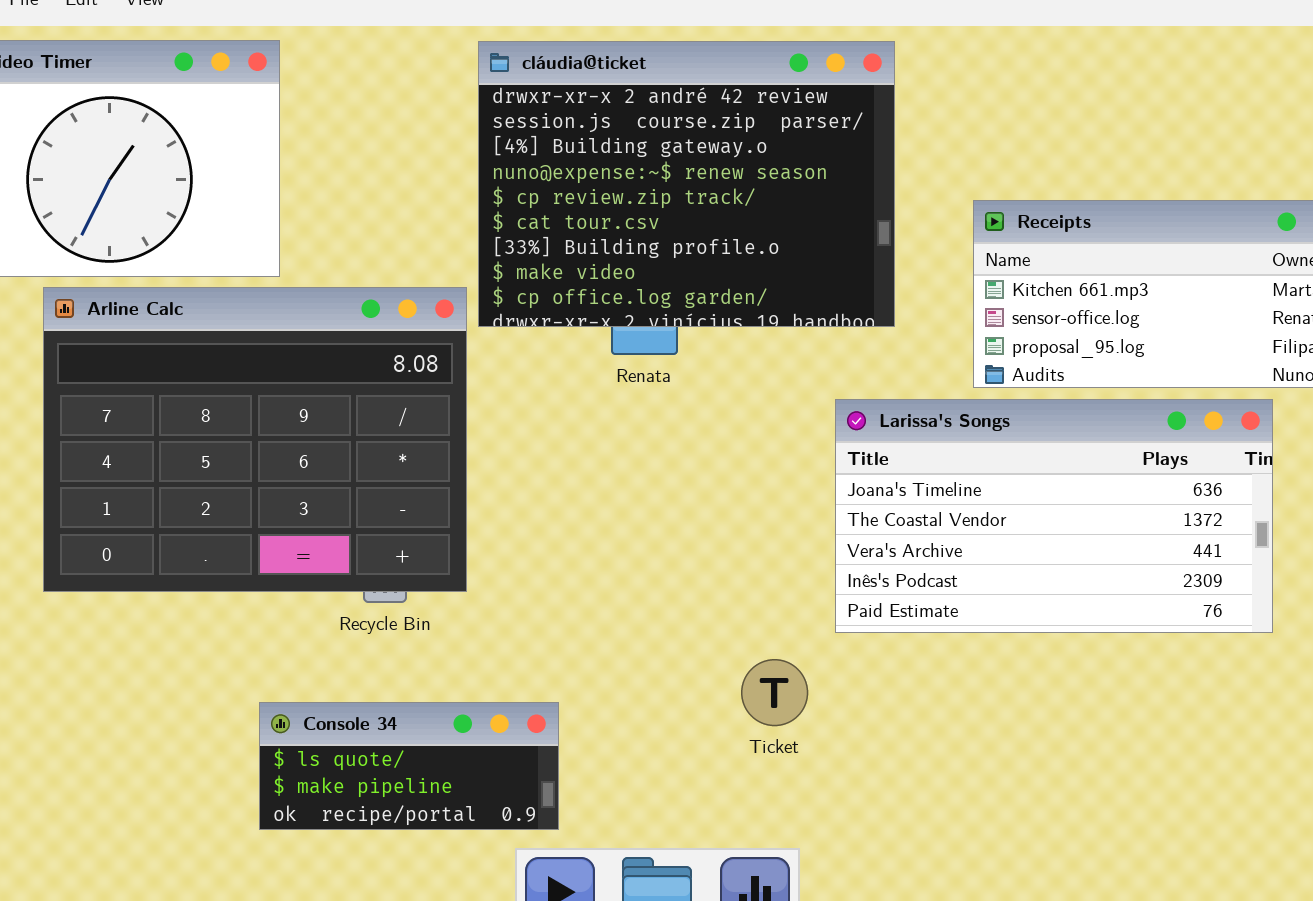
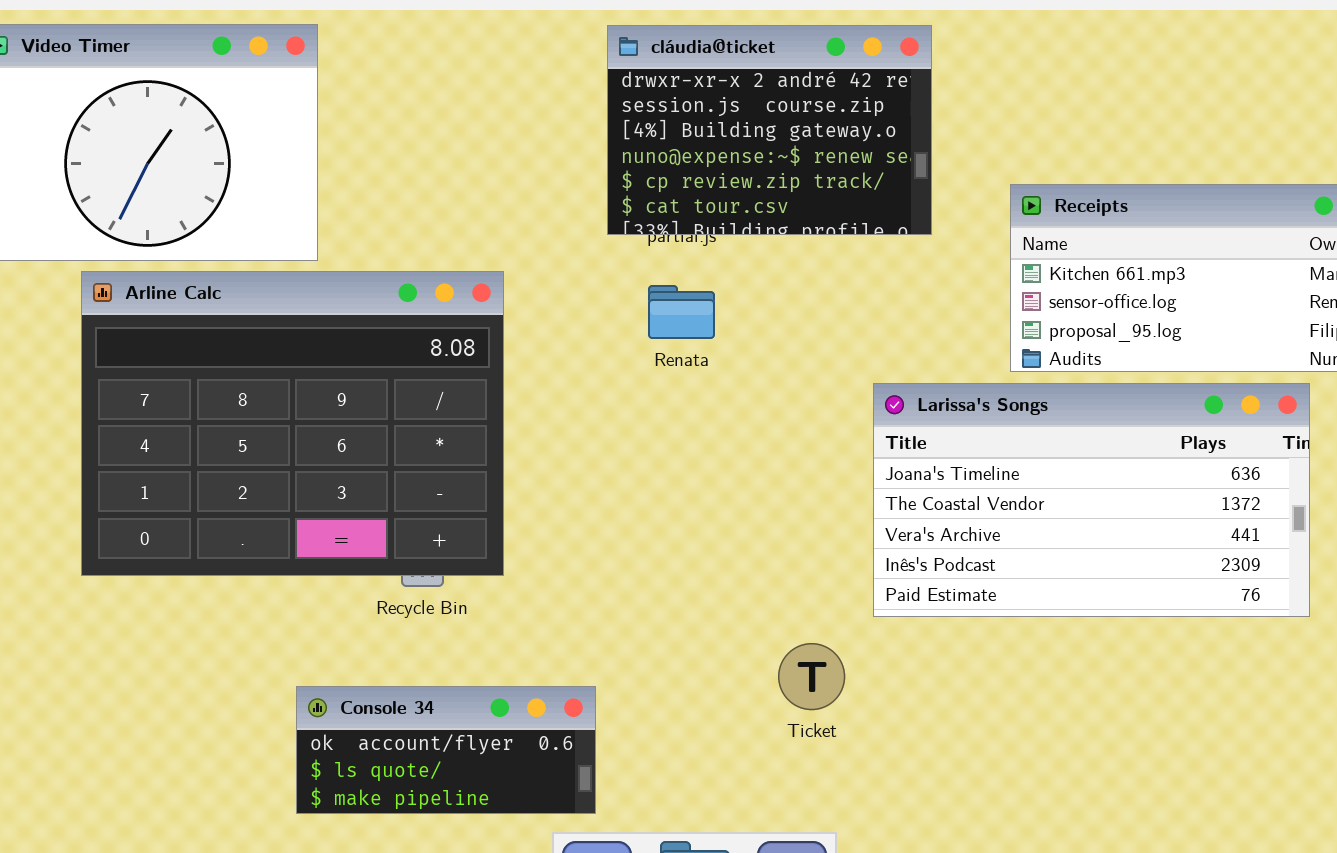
cláudia@ticket: [478,41,895,327] -> [607,25,932,235], resized
Console 34: [259,702,559,830] -> [296,686,596,814], scrolled up 1 row

